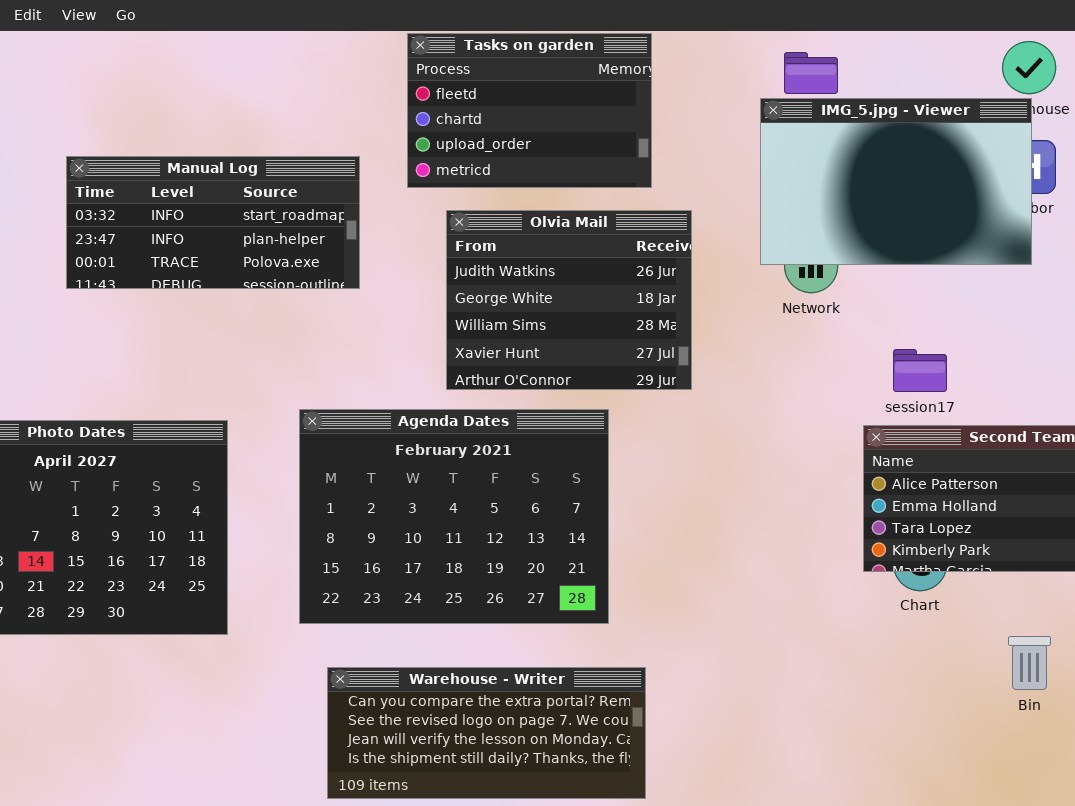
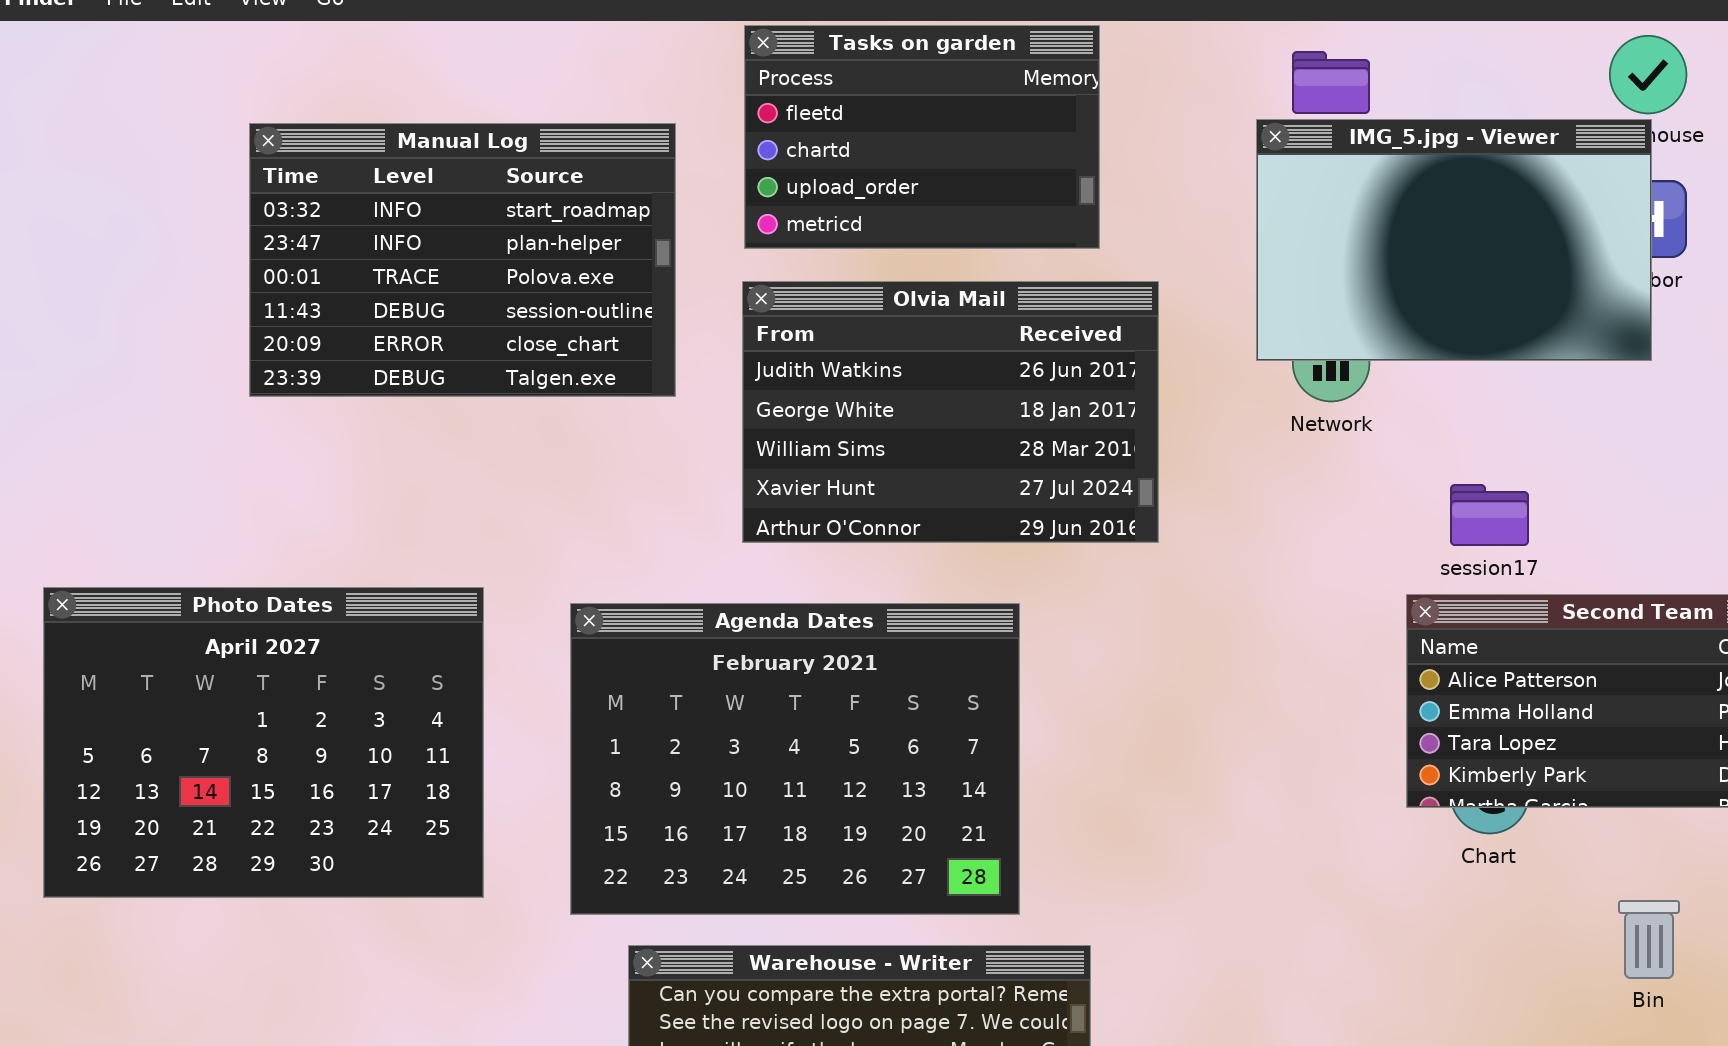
Manual Log: [66,156,360,289] -> [249,123,676,397], resized
Olvia Mail: [446,210,692,390] -> [742,281,1159,543], resized
Agenda Dates: [299,409,609,624] -> [570,603,1020,915], moved

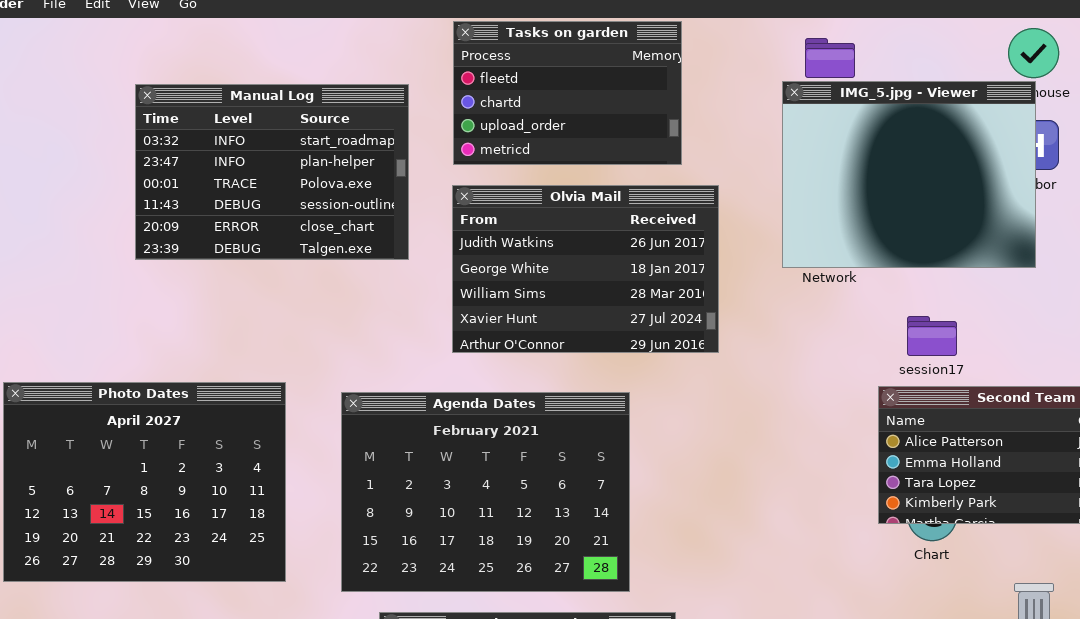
IMG_5.jpg - Viewer: [1256,119,1652,361] -> [782,81,1036,268], resized

